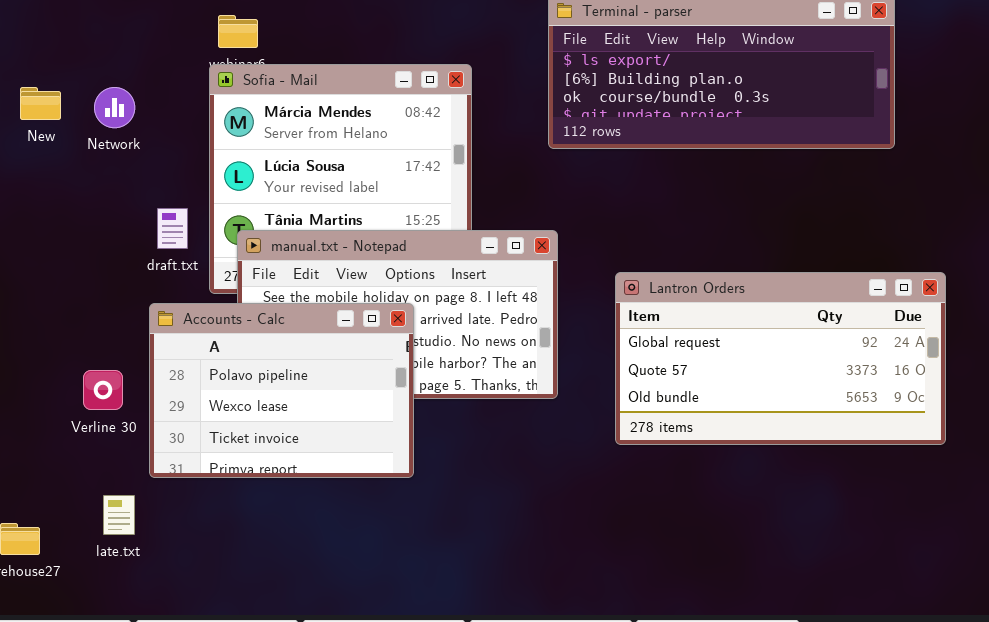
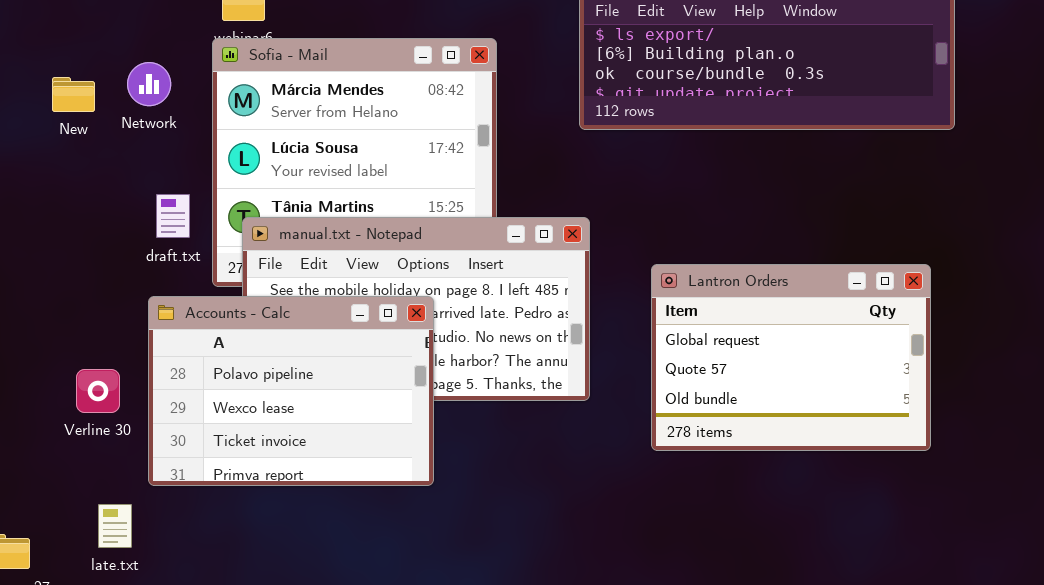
New: [20,87,61,120] -> [52,77,95,112], moved
Network: [94,87,135,128] -> [127,62,171,106], moved
Lantron Orders: [615,272,946,445] -> [651,264,931,451], resized

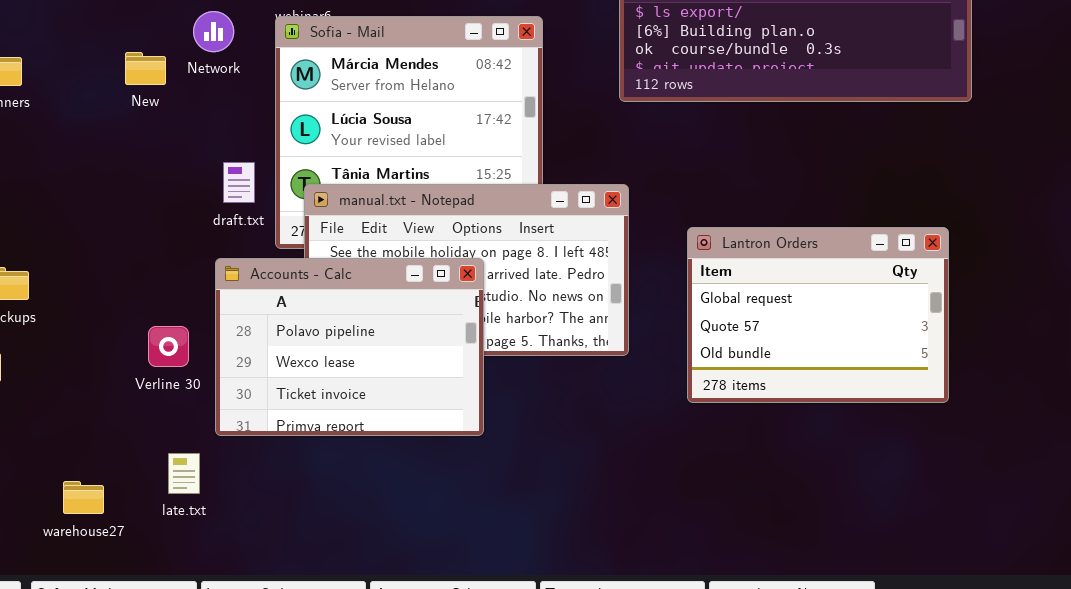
Network: [127,62,171,106] -> [193,11,234,52], moved

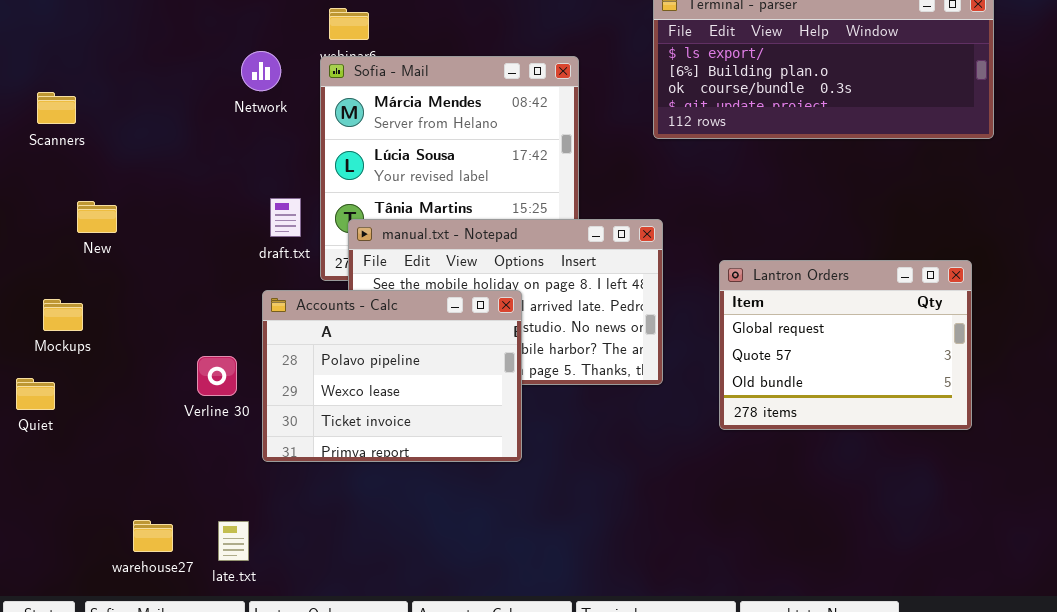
New: [125,52,166,85] -> [77,201,117,233], moved
late.txt: [168,453,200,494] -> [218,521,249,561], moved
warehouse27: [63,481,104,514] -> [133,520,173,552], moved

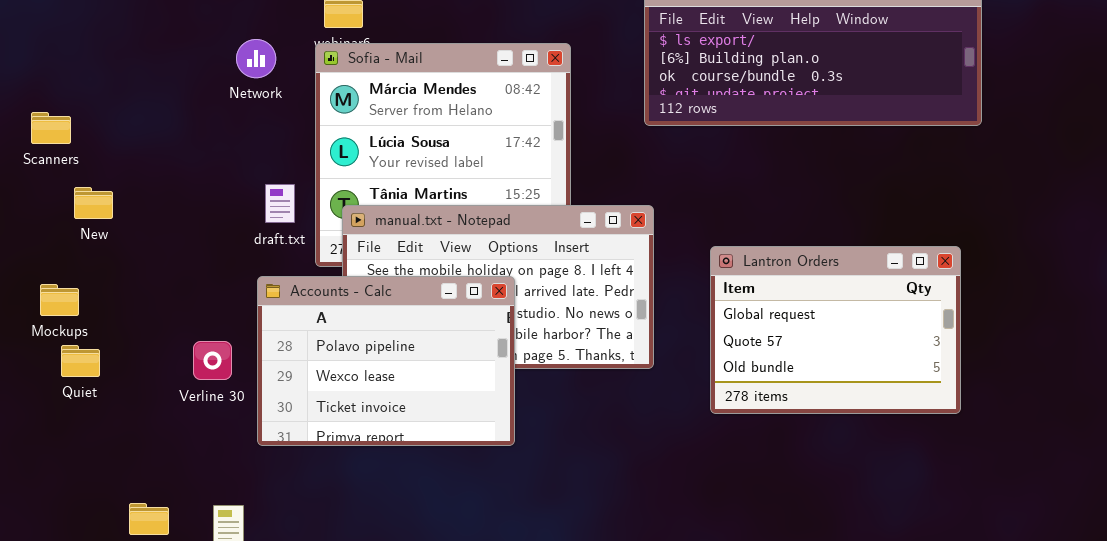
Scanners: [37,92,76,124] -> [31,112,71,144], moved
Quiet: [16,378,55,410] -> [61,345,100,377], moved

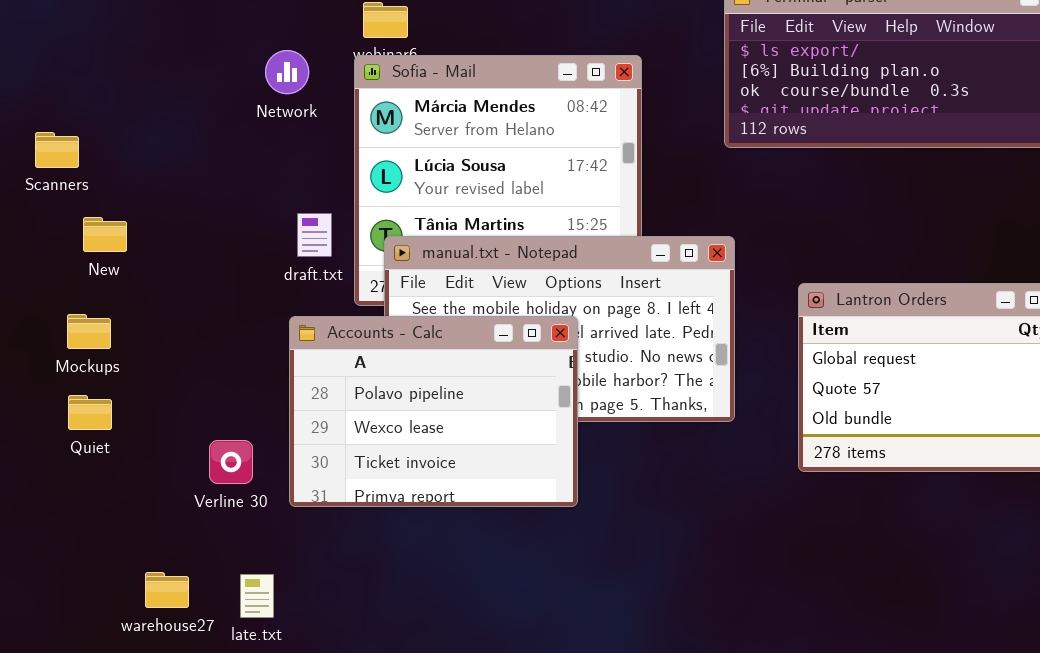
Mockups: [40,284,79,316] -> [67,314,111,349], moved
Verline 30: [193,341,232,380] -> [209,440,253,484], moved

